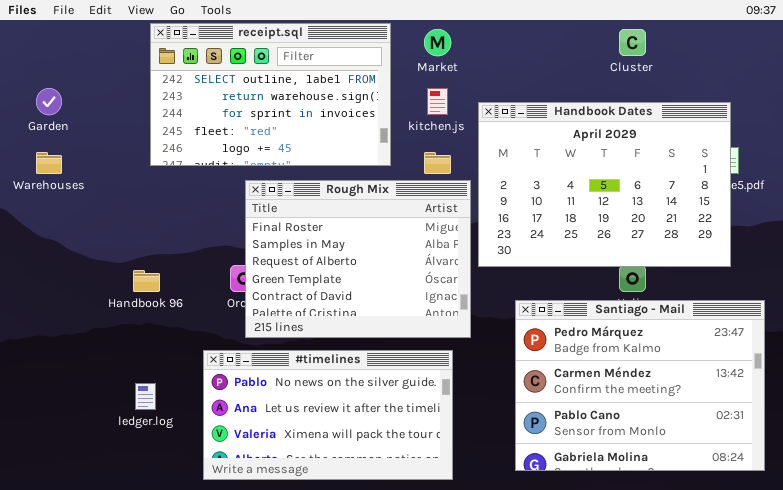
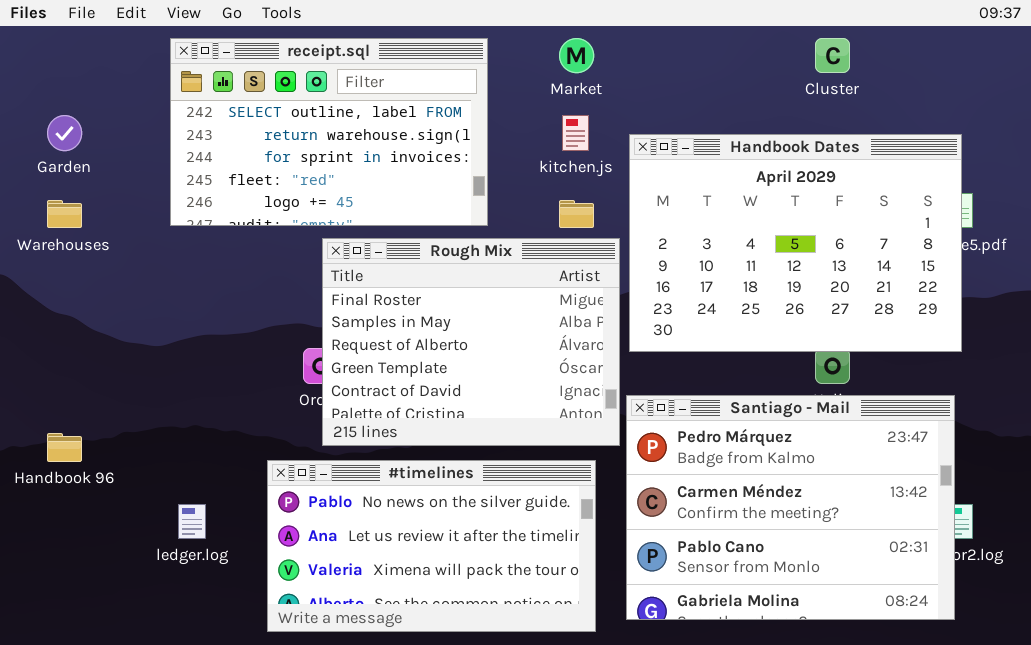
receipt.sql: [150,23,391,166] -> [170,38,488,226], moved
Handbook 96: [133,270,160,292] -> [47,433,82,462], moved
Santiago - Mail: [515,300,765,471] -> [626,395,955,620], moved

